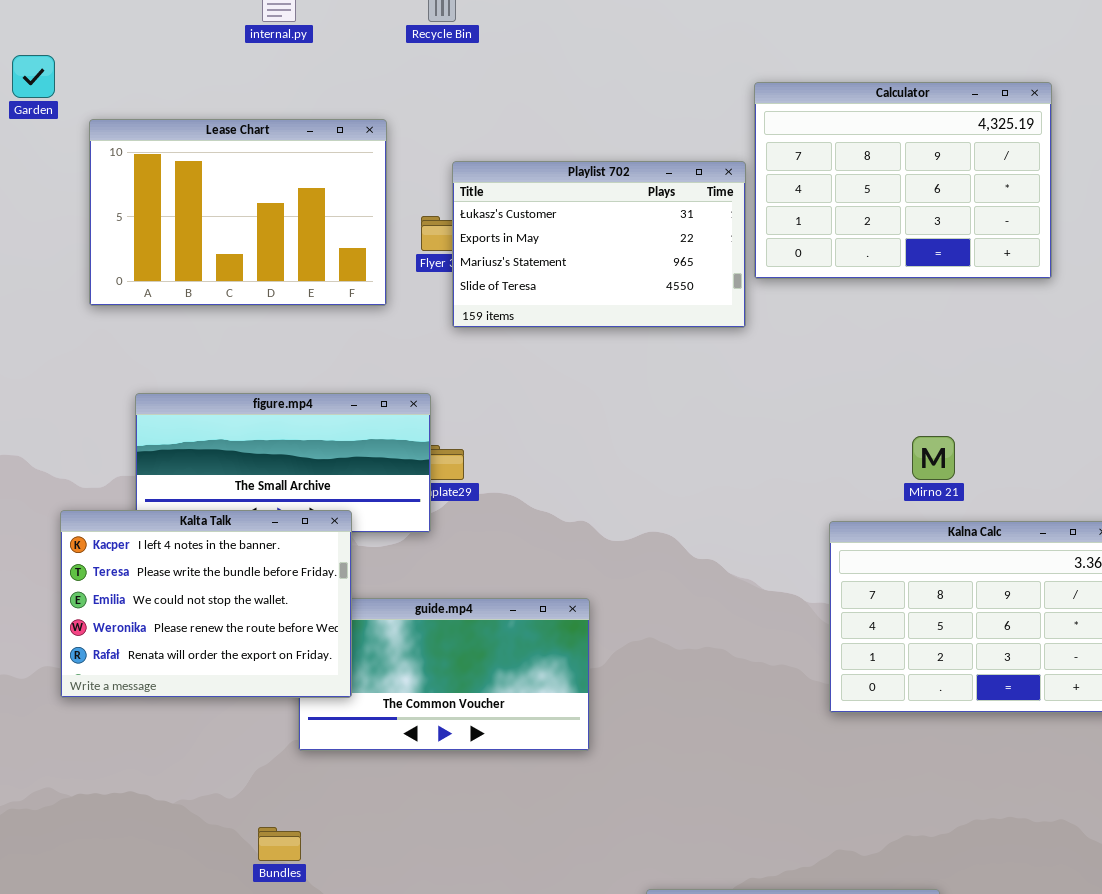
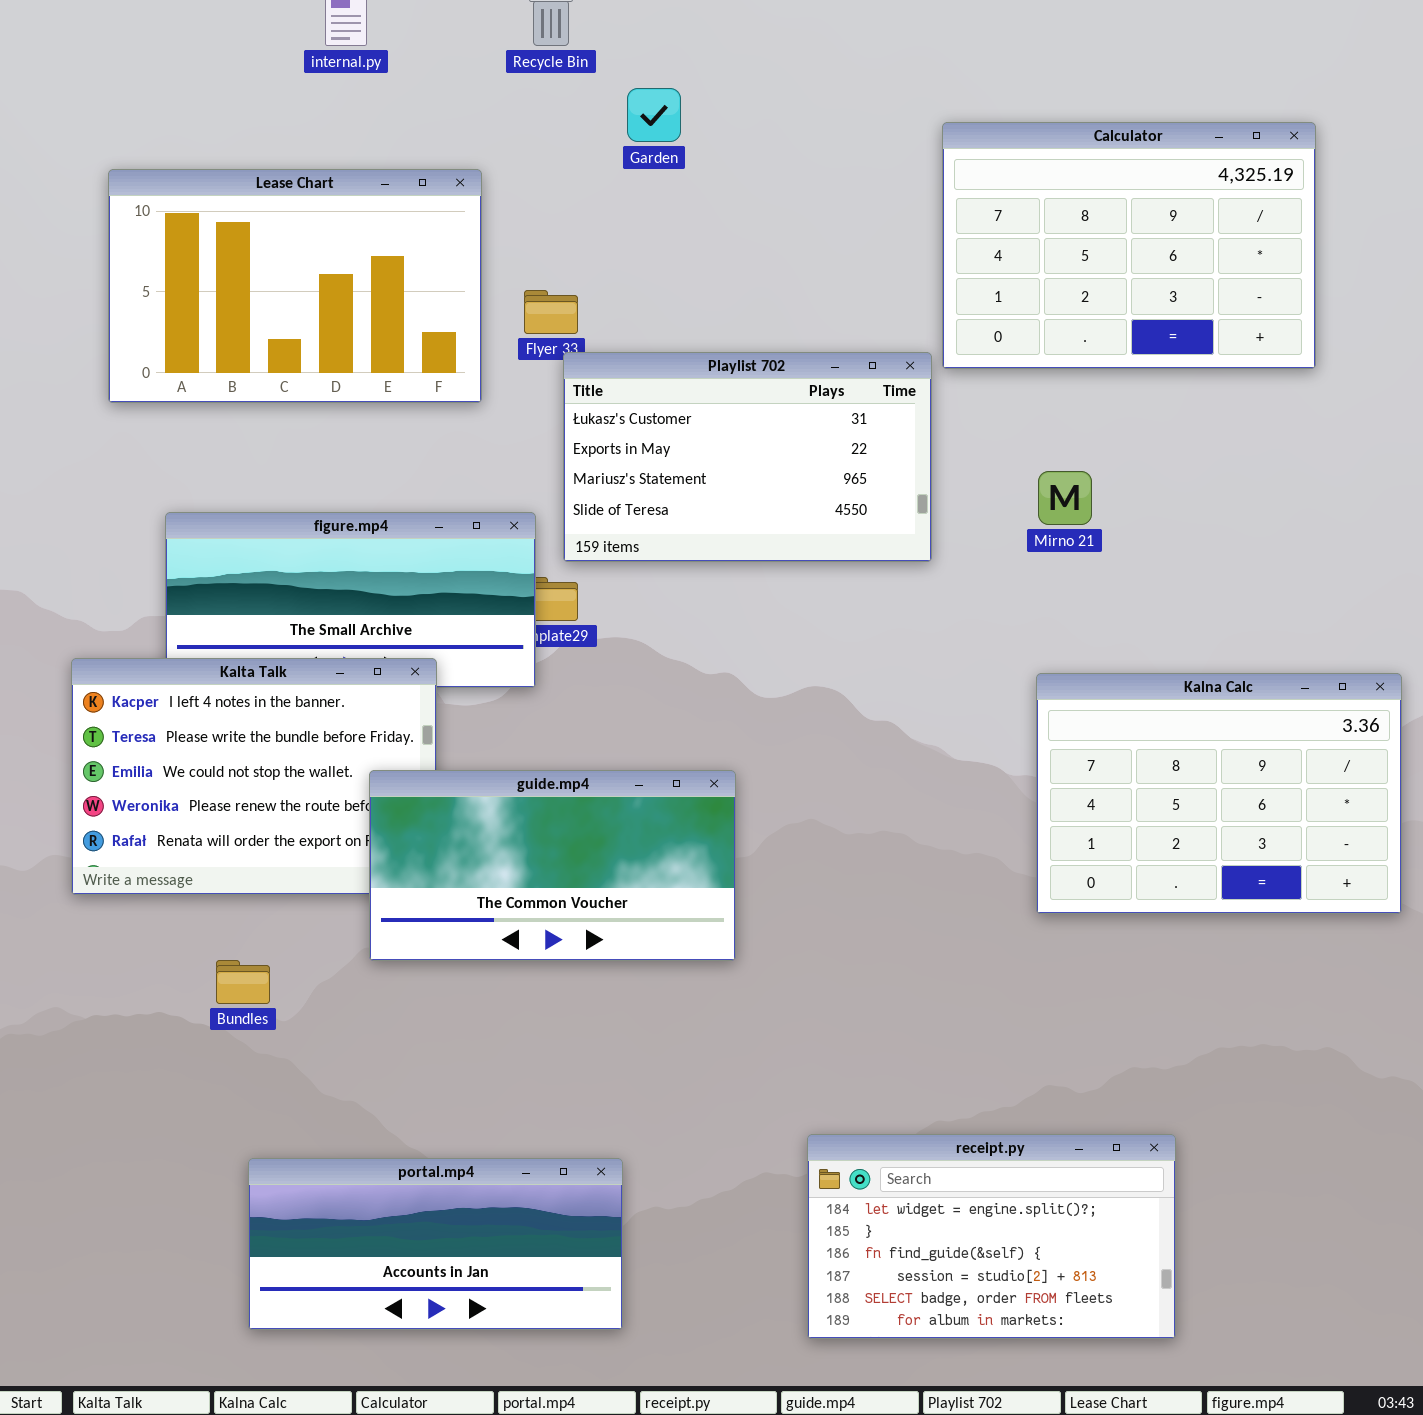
Garden: [12,55,55,98] -> [627,88,681,142], moved
Playlist 702: [452,161,746,328] -> [563,352,932,562], moved
Mirno 21: [912,436,955,480] -> [1038,471,1092,525], moved
guide.mp4: [298,598,590,751] -> [369,770,736,961], raised
Bundles: [258,827,301,861] -> [216,960,270,1004], moved

